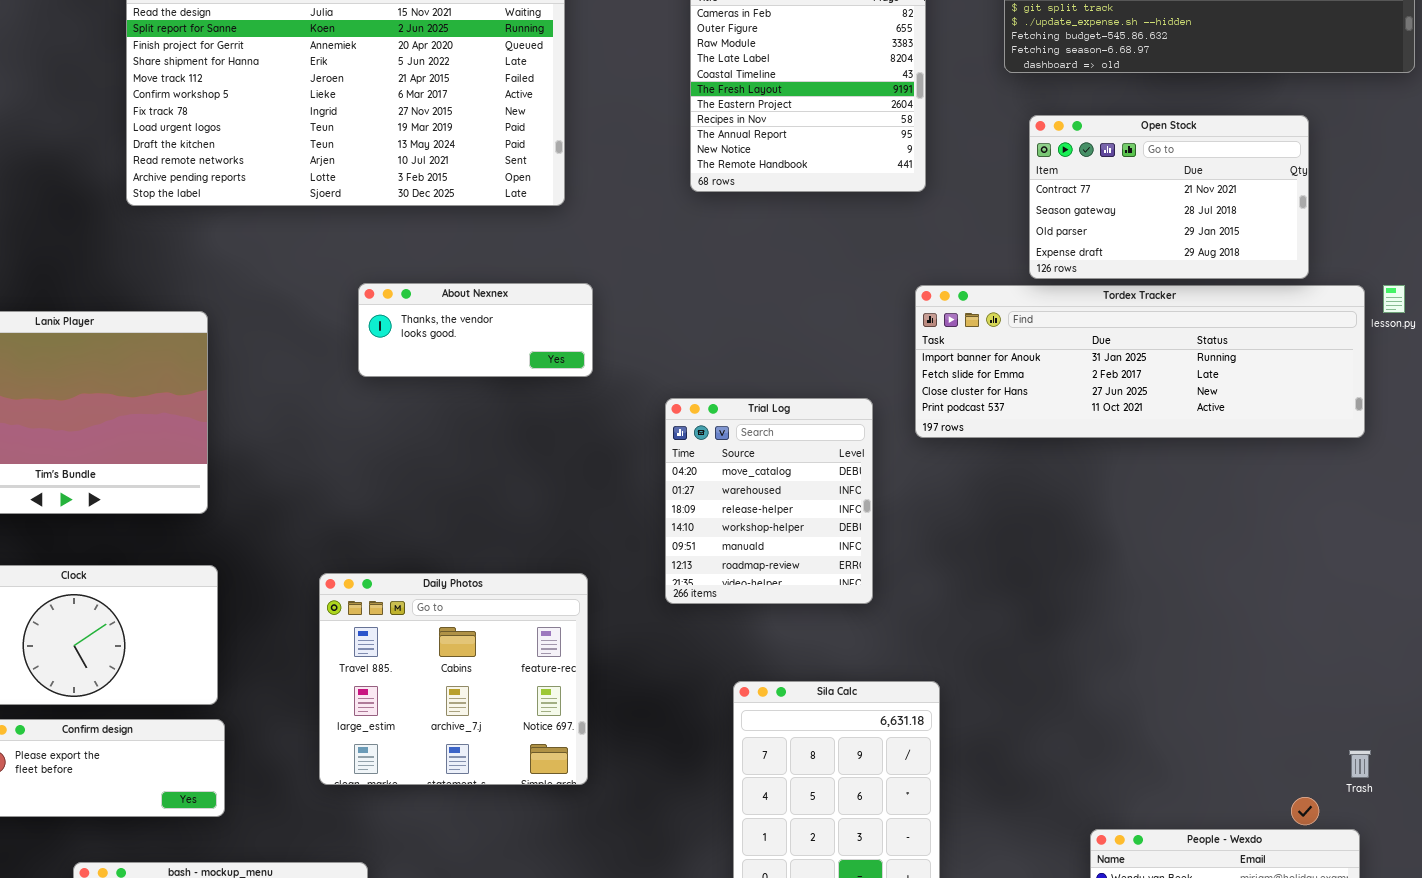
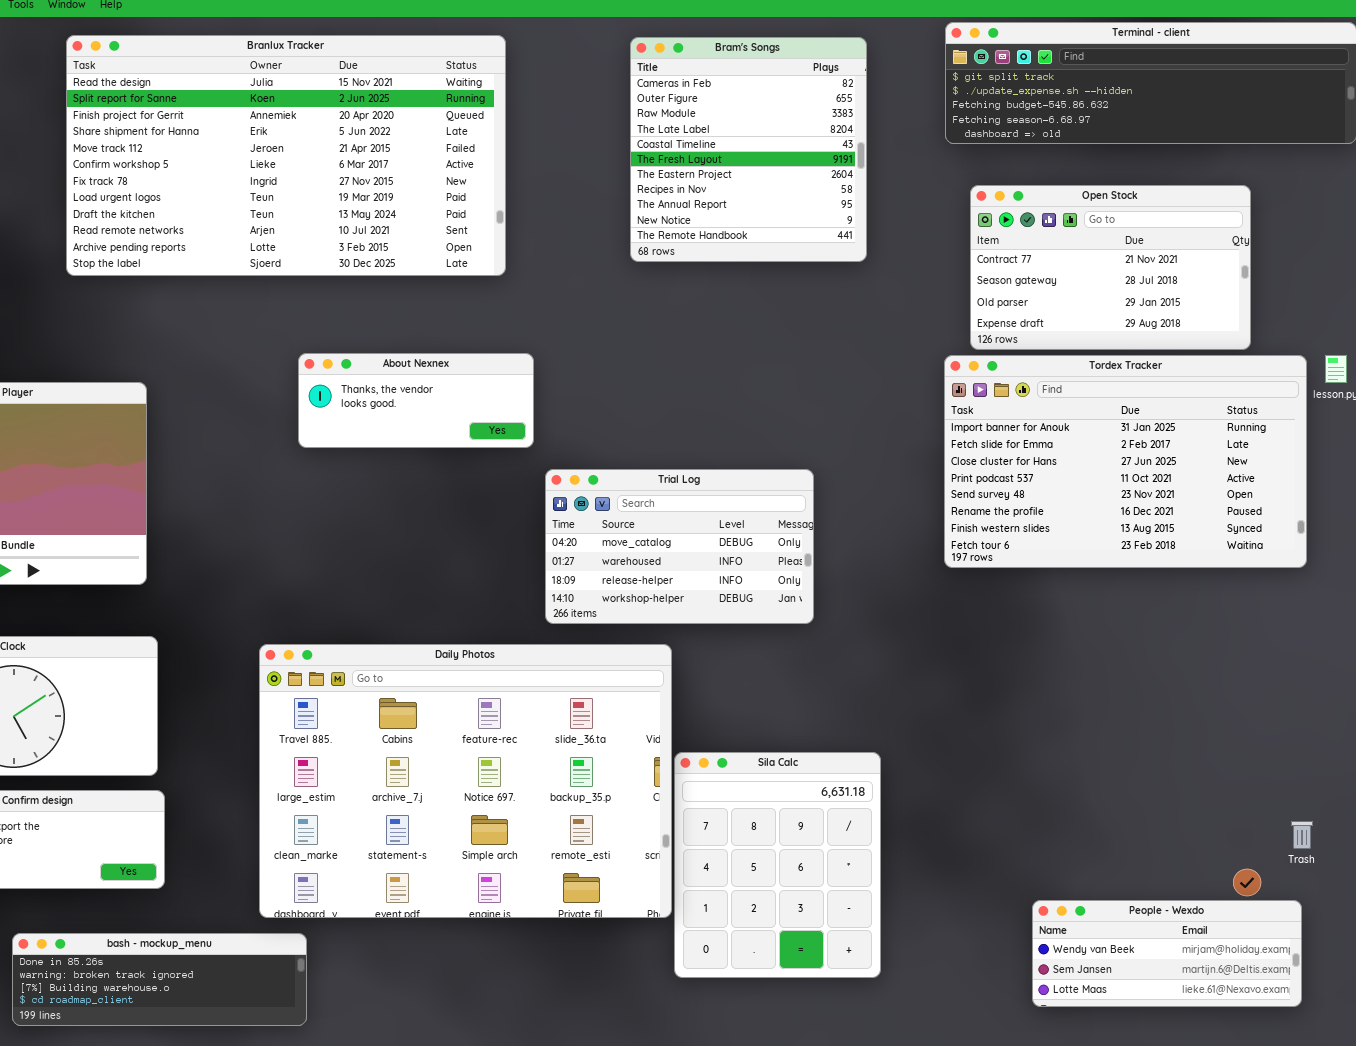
Tordex Tracker: [915,285,1365,438] -> [944,355,1307,568], resized
Trial Log: [665,398,873,604] -> [545,469,814,624], resized
Daily Photos: [319,573,588,785] -> [259,644,672,918], resized

